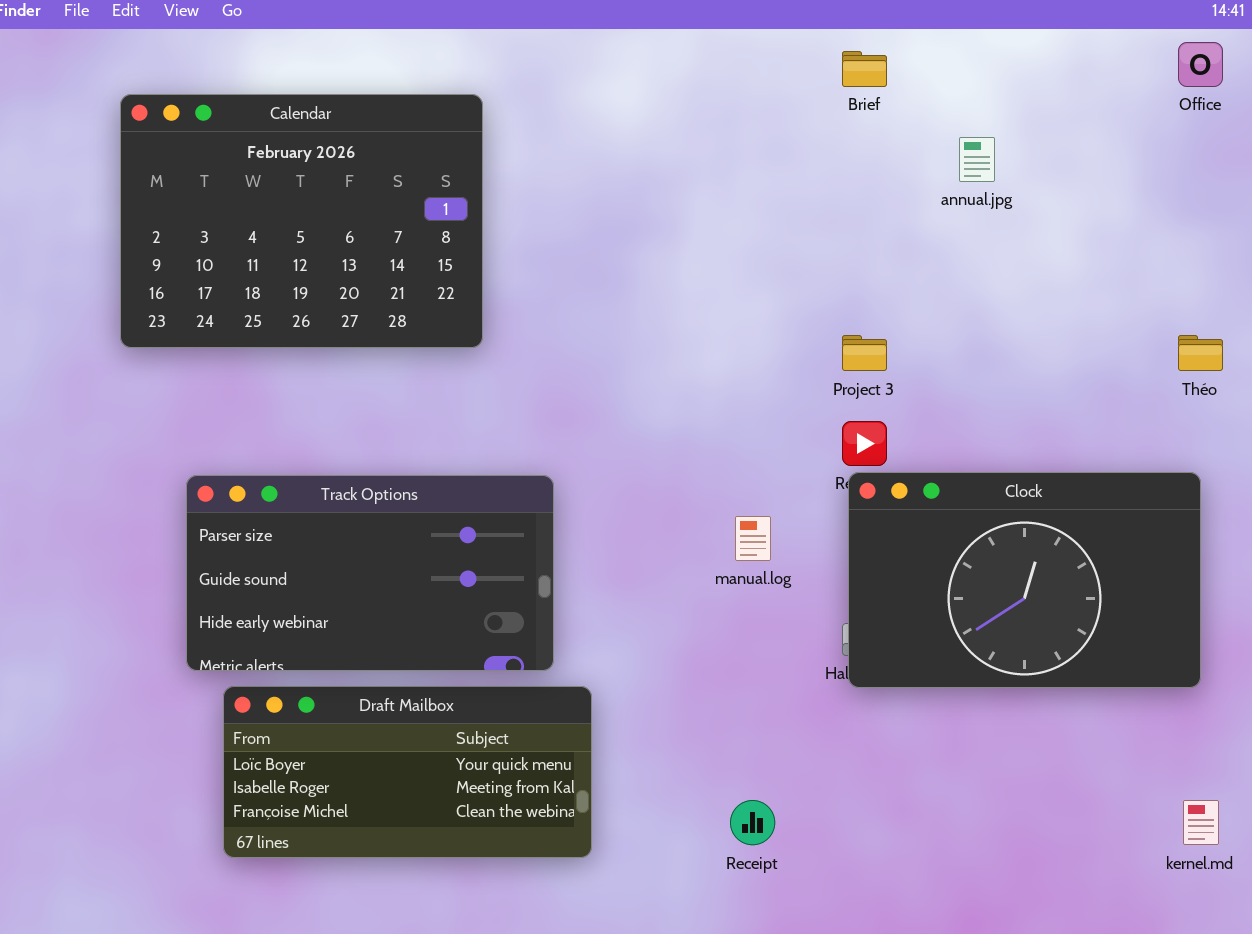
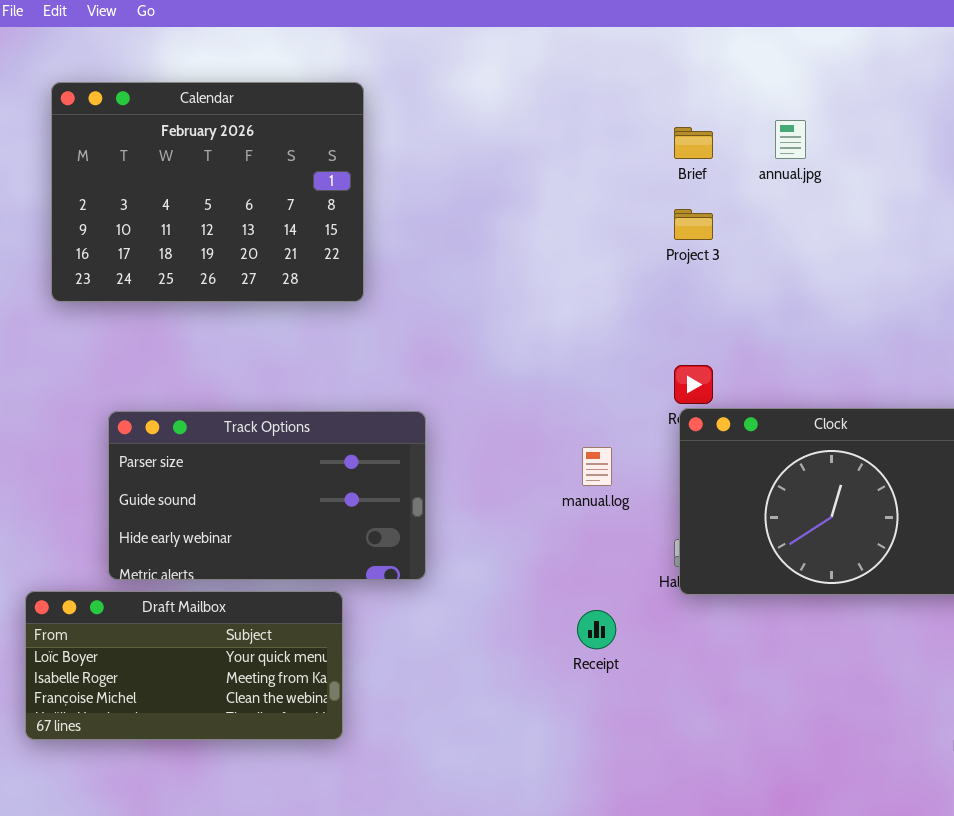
Brief: [842,51,887,87] -> [674,127,713,159], moved
Project 3: [842,335,887,371] -> [674,209,713,240], moved
Draft Mailbox: [223,686,592,858] -> [25,591,343,740], moved
Receipt: [730,800,775,845] -> [577,610,616,649], moved

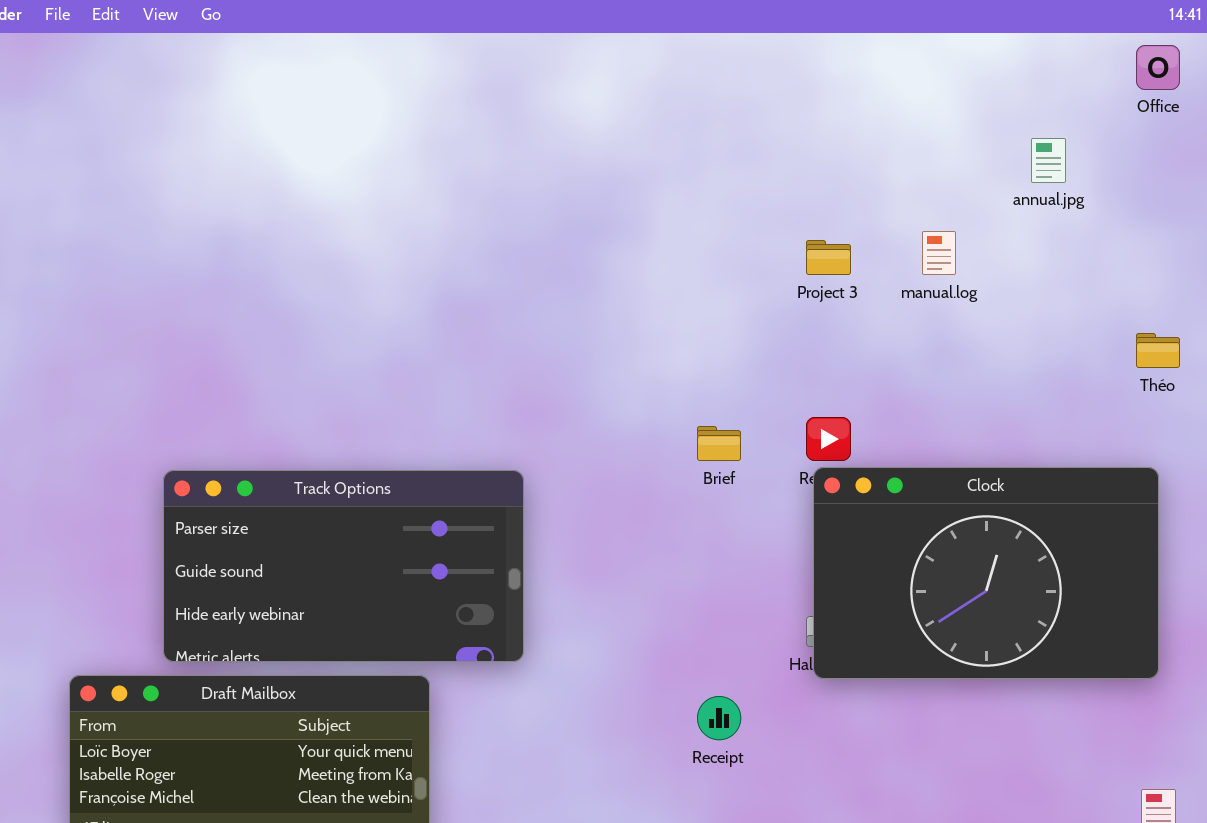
Calendar: [51,82,364,302] -> none, closed
annual.jpg: [775,120,806,159] -> [1031,138,1066,183], moved
Brief: [674,127,713,159] -> [697,426,741,461], moved
manual.log: [582,447,612,486] -> [922,231,956,275], moved

